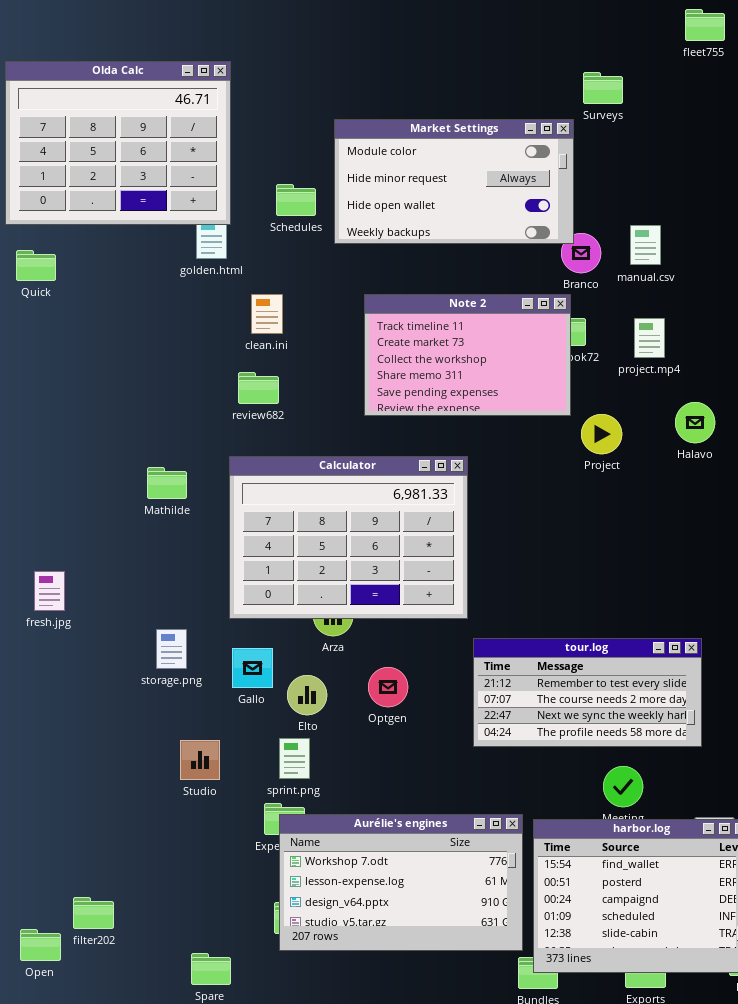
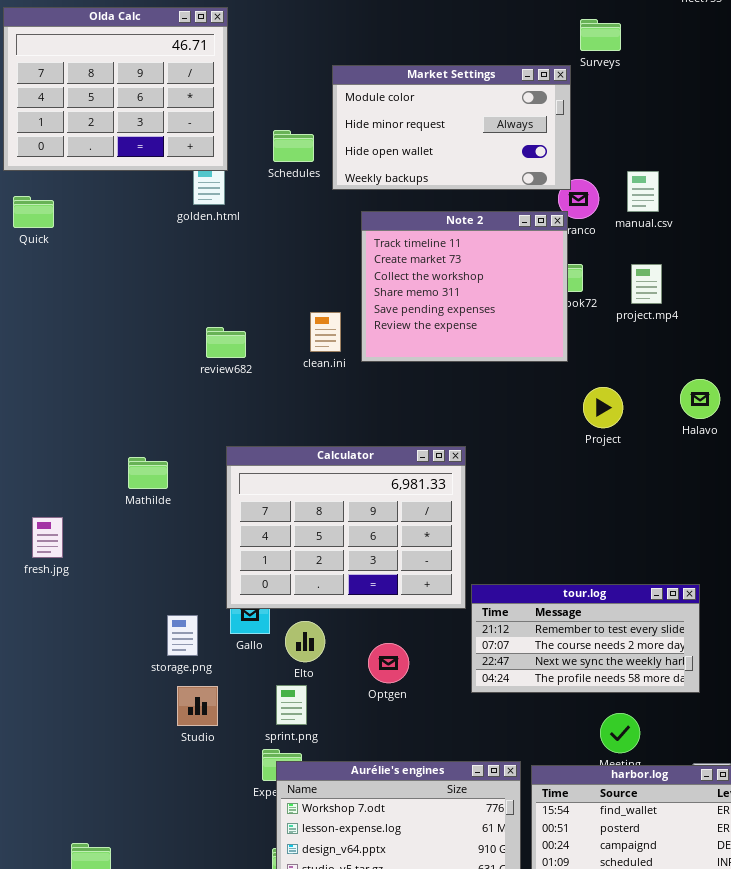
clean.ini: [251,294,283,334] -> [310,312,341,352], moved
Note 2: [364,294,571,416] -> [361,211,568,362], resized
review682: [238,372,279,404] -> [206,327,246,358], moved
Halavo: [675,402,715,443] -> [680,379,720,419], moved
Project: [581,414,622,454] -> [583,387,623,428], moved
Calculator: [229,456,468,619] -> [226,446,466,609], moved
Mathilde: [147,467,187,499] -> [128,457,168,489], moved
storage.png: [156,629,187,669] -> [167,615,198,656], moved
Optgen: [368,667,408,707] -> [368,643,409,683], moved

